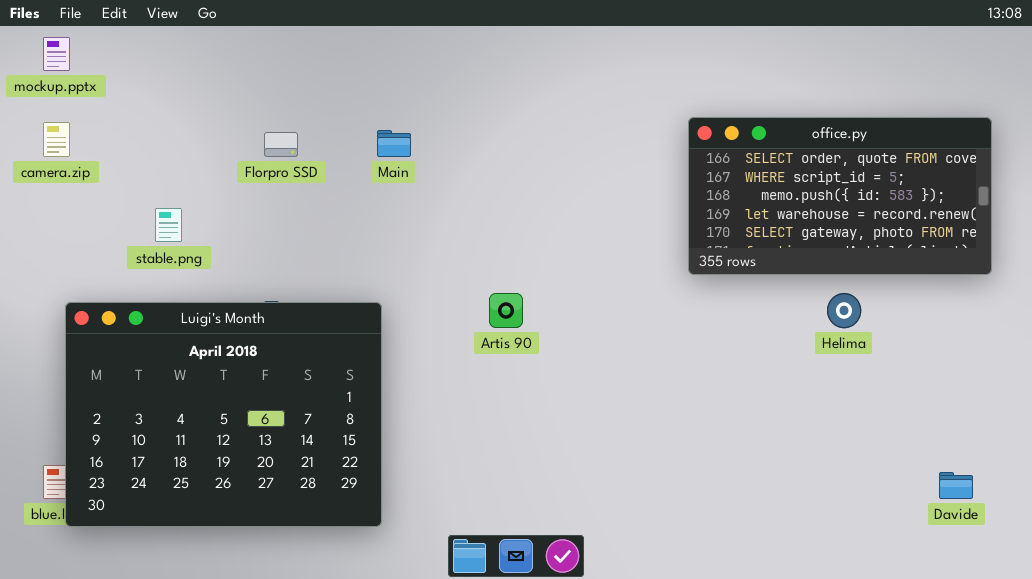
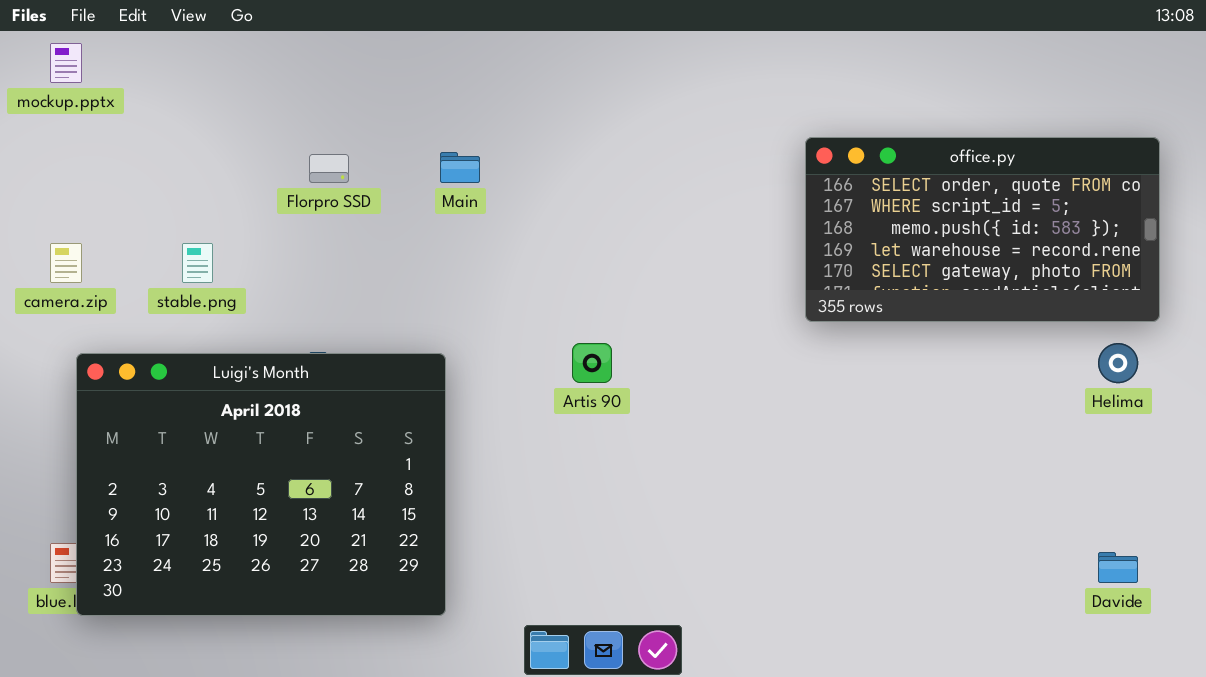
camera.zip: [43,122,70,157] -> [50,243,82,283], moved
Helima: [827,293,861,328] -> [1098,343,1138,383], moved

